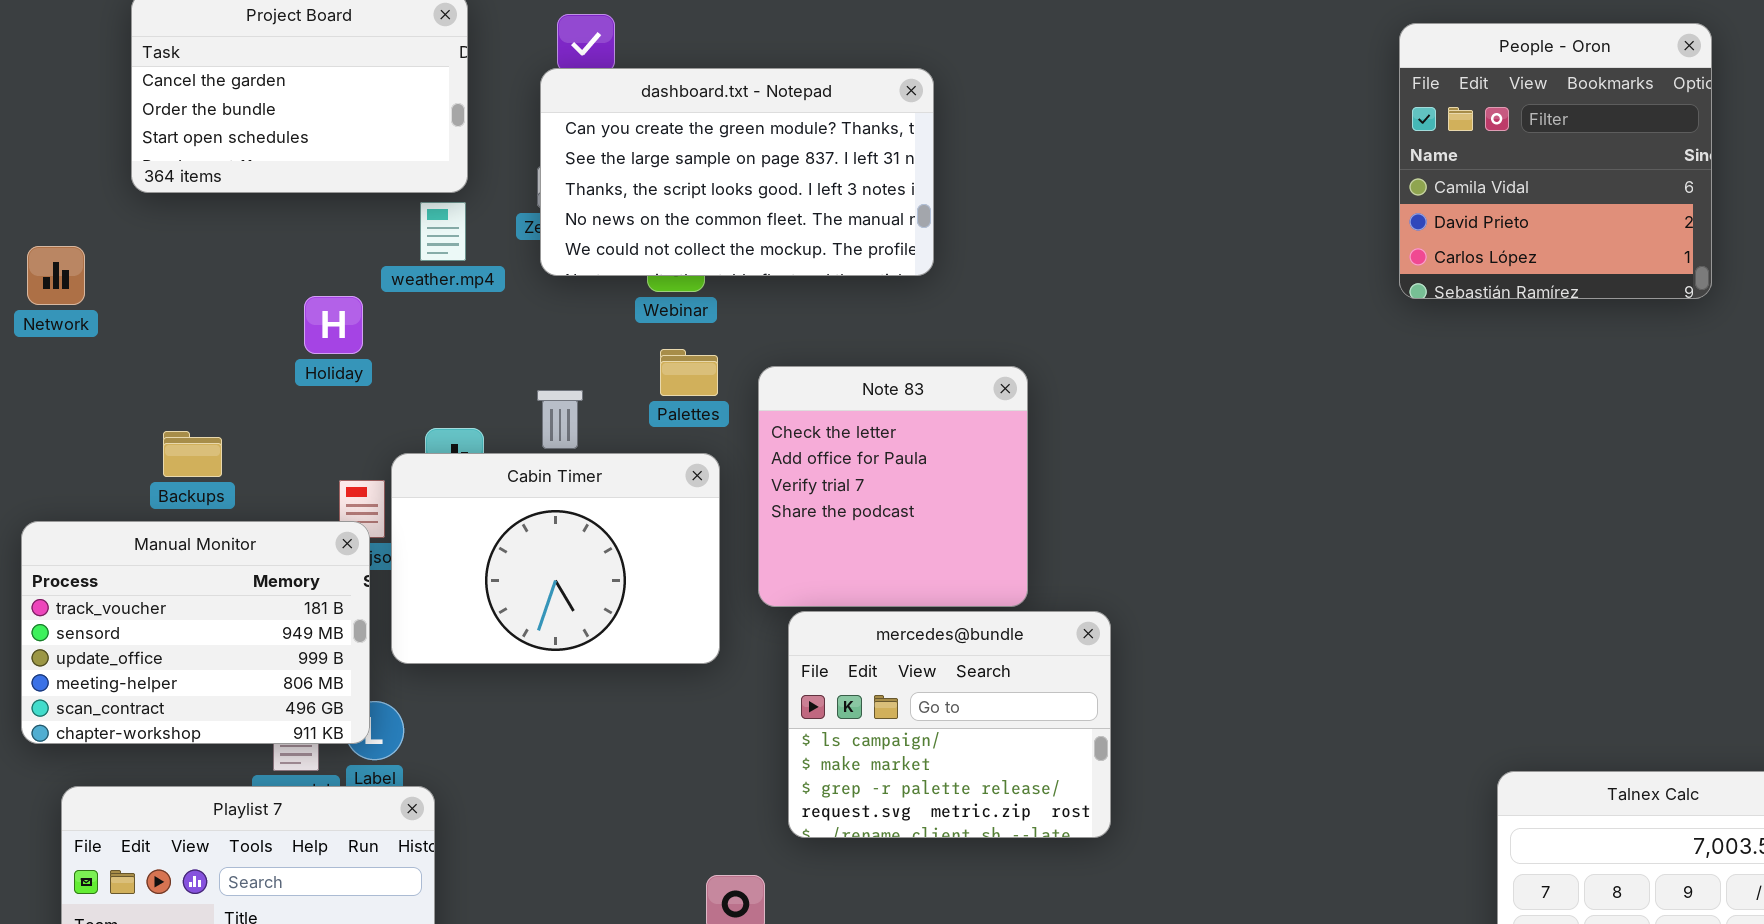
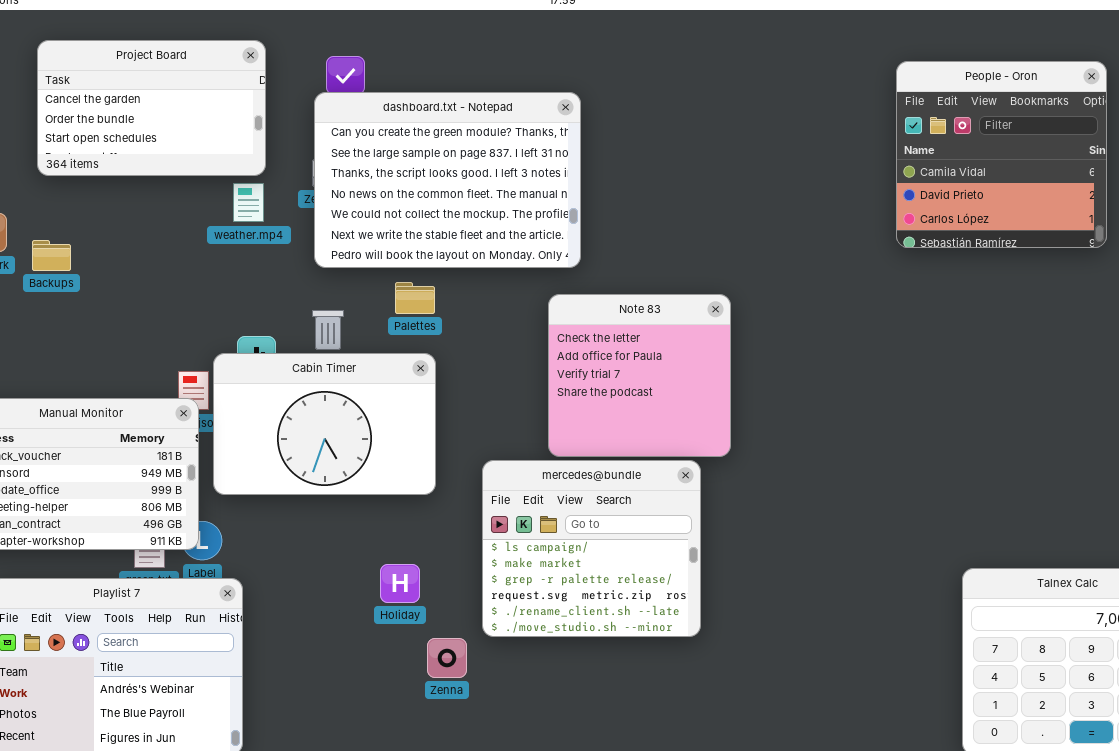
dashboard.txt - Notepad: [540,68,934,276] -> [314,92,581,268], resized
Holiday: [304,296,363,354] -> [380,564,420,603], moved
Note 83: [758,366,1028,607] -> [548,294,731,457], moved
Backups: [163,431,222,477] -> [32,240,71,271], moved
mercedes@bundle: [788,611,1111,838] -> [482,460,701,637], resized

